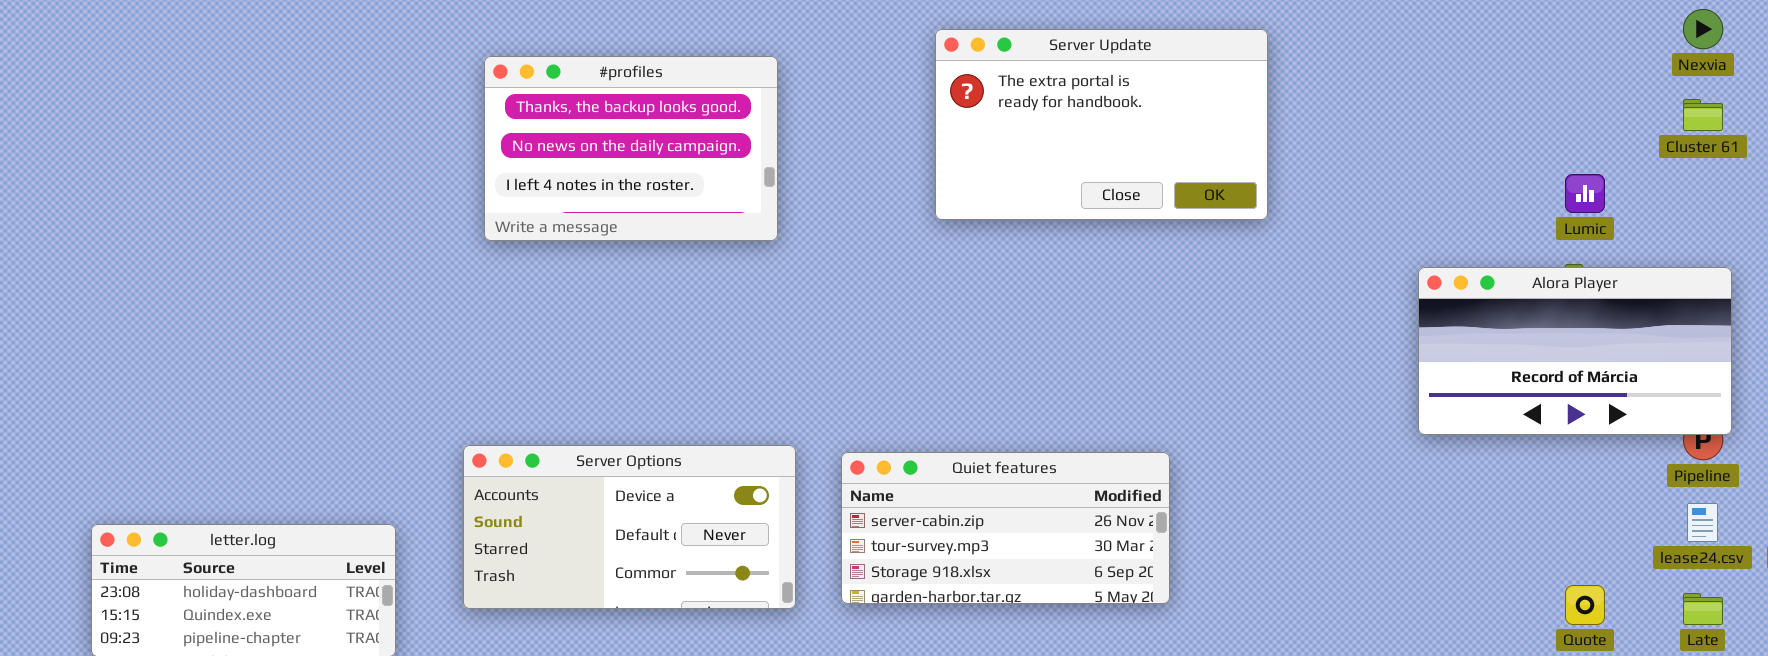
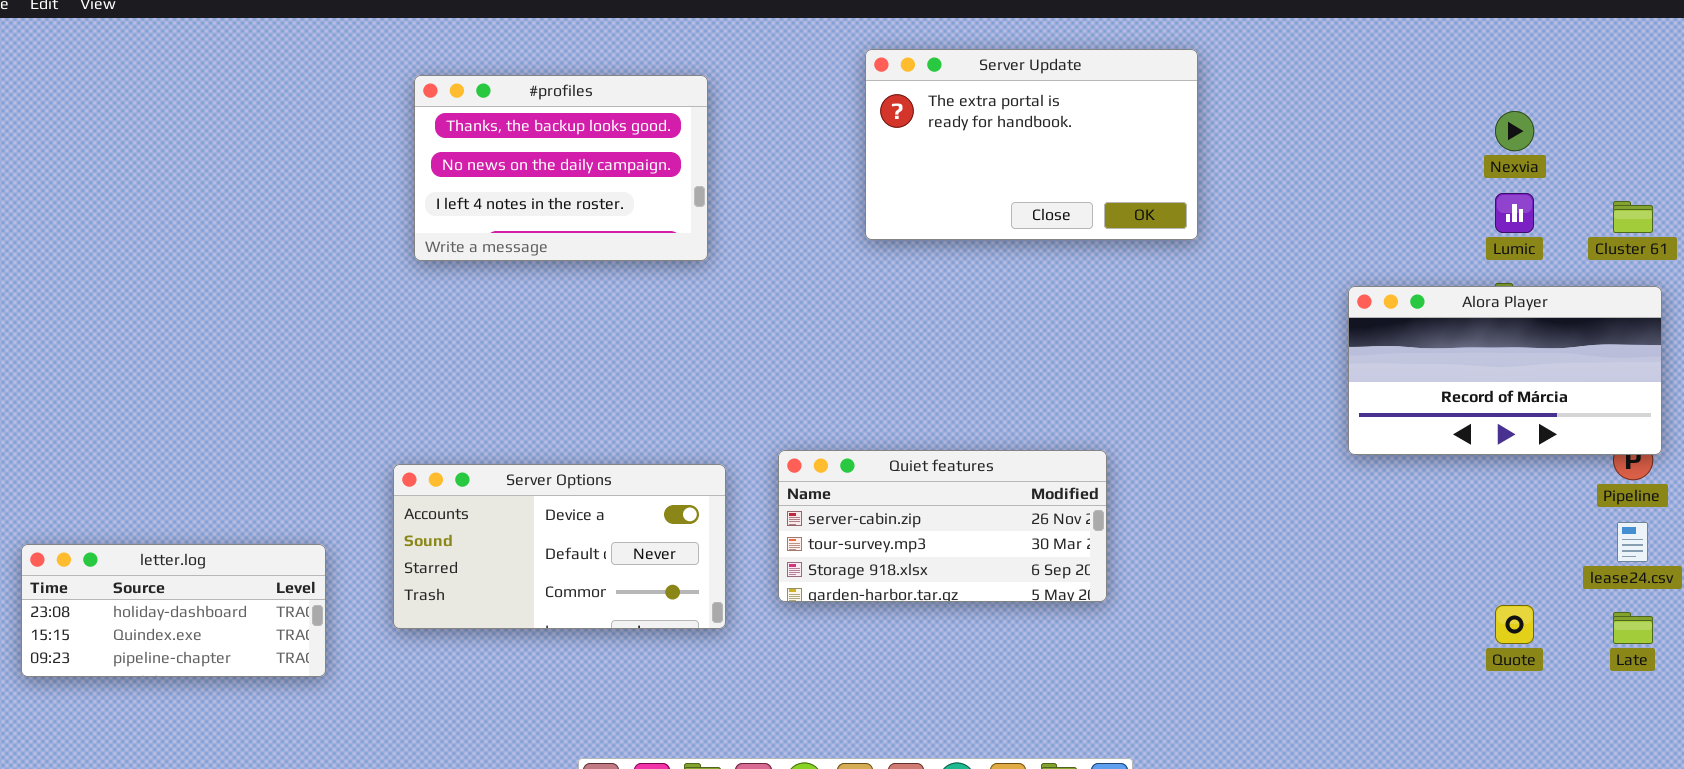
Nexvia: [1683,9,1723,49] -> [1495,111,1534,151], moved
Cluster 61: [1683,99,1723,131] -> [1613,201,1653,233], moved
Quiet features: [841,452,1170,604] -> [778,450,1107,602], moved

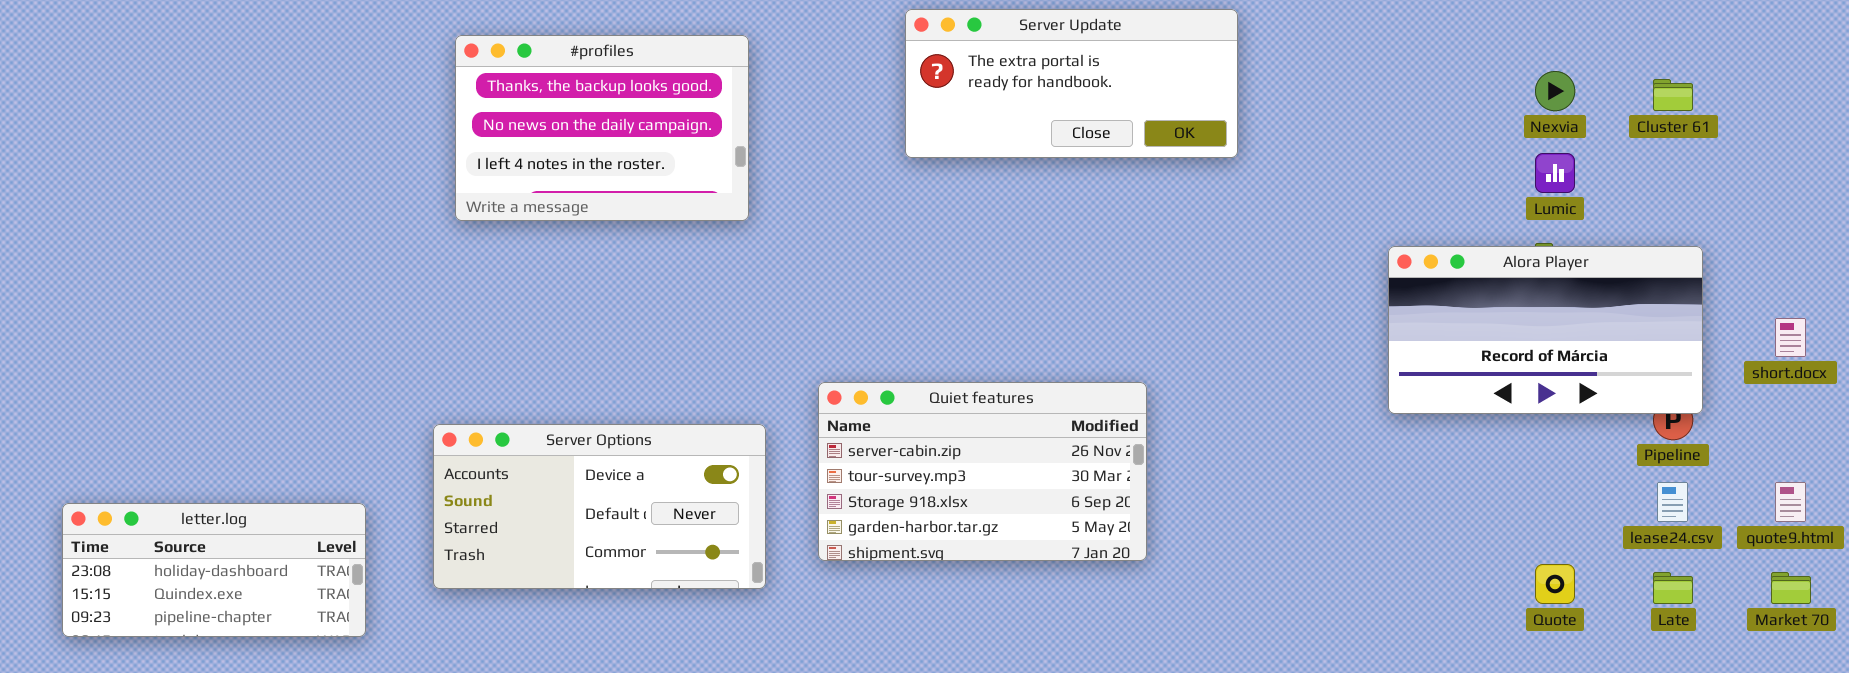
Server Update: [865,49,1198,240] -> [905,9,1238,158], resized
Cluster 61: [1613,201,1653,233] -> [1653,79,1693,111], moved
Quiet features: [778,450,1107,602] -> [818,382,1147,561], resized

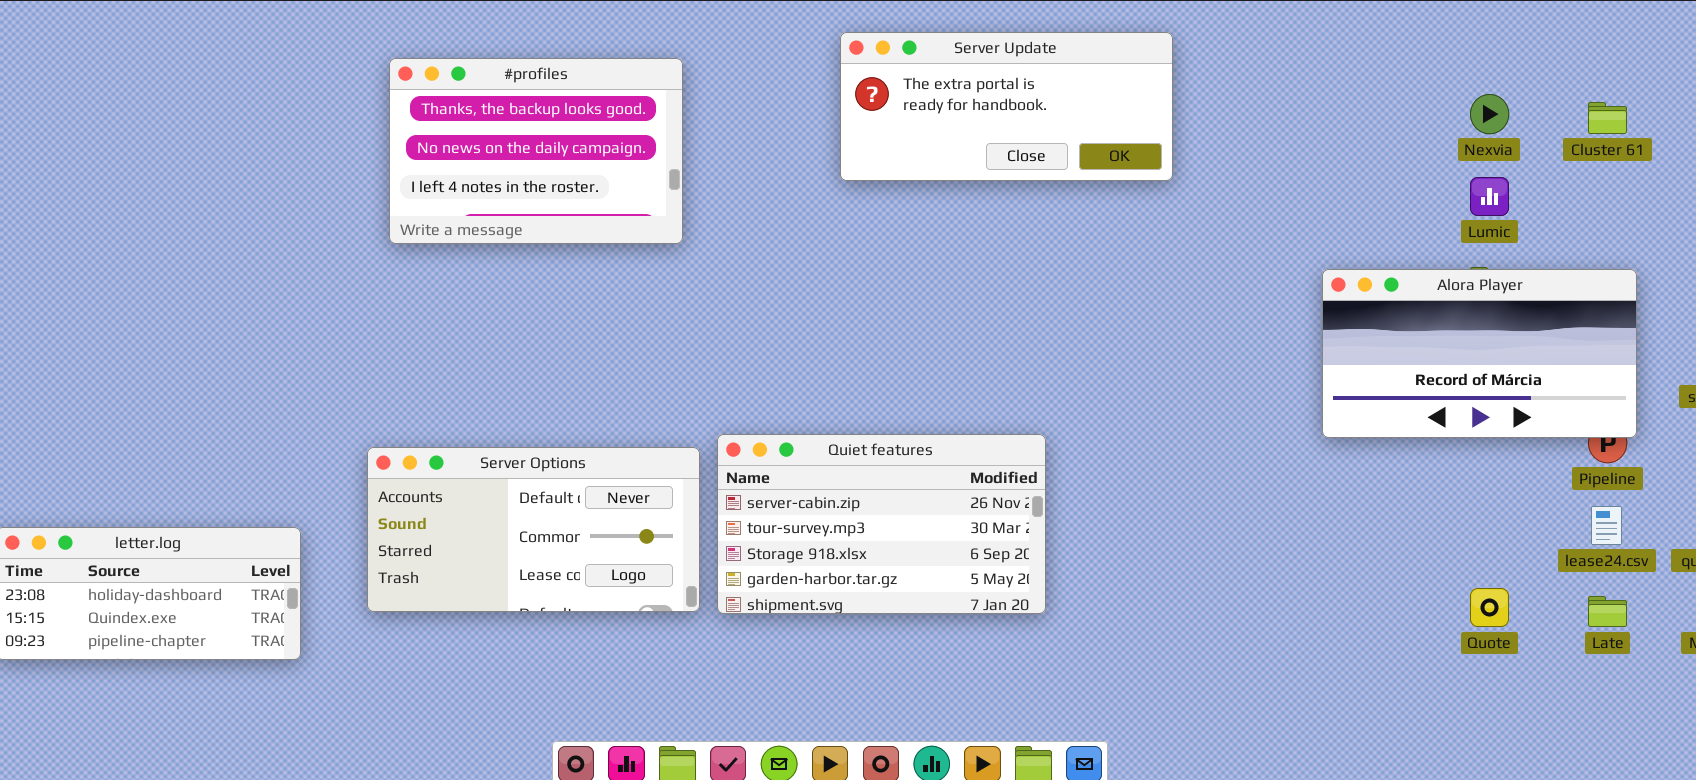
Quiet features: [818,382,1147,561] -> [717,434,1046,614], moved
Server Options: [433,424,766,589] -> [367,447,700,612], scrolled down 1 row

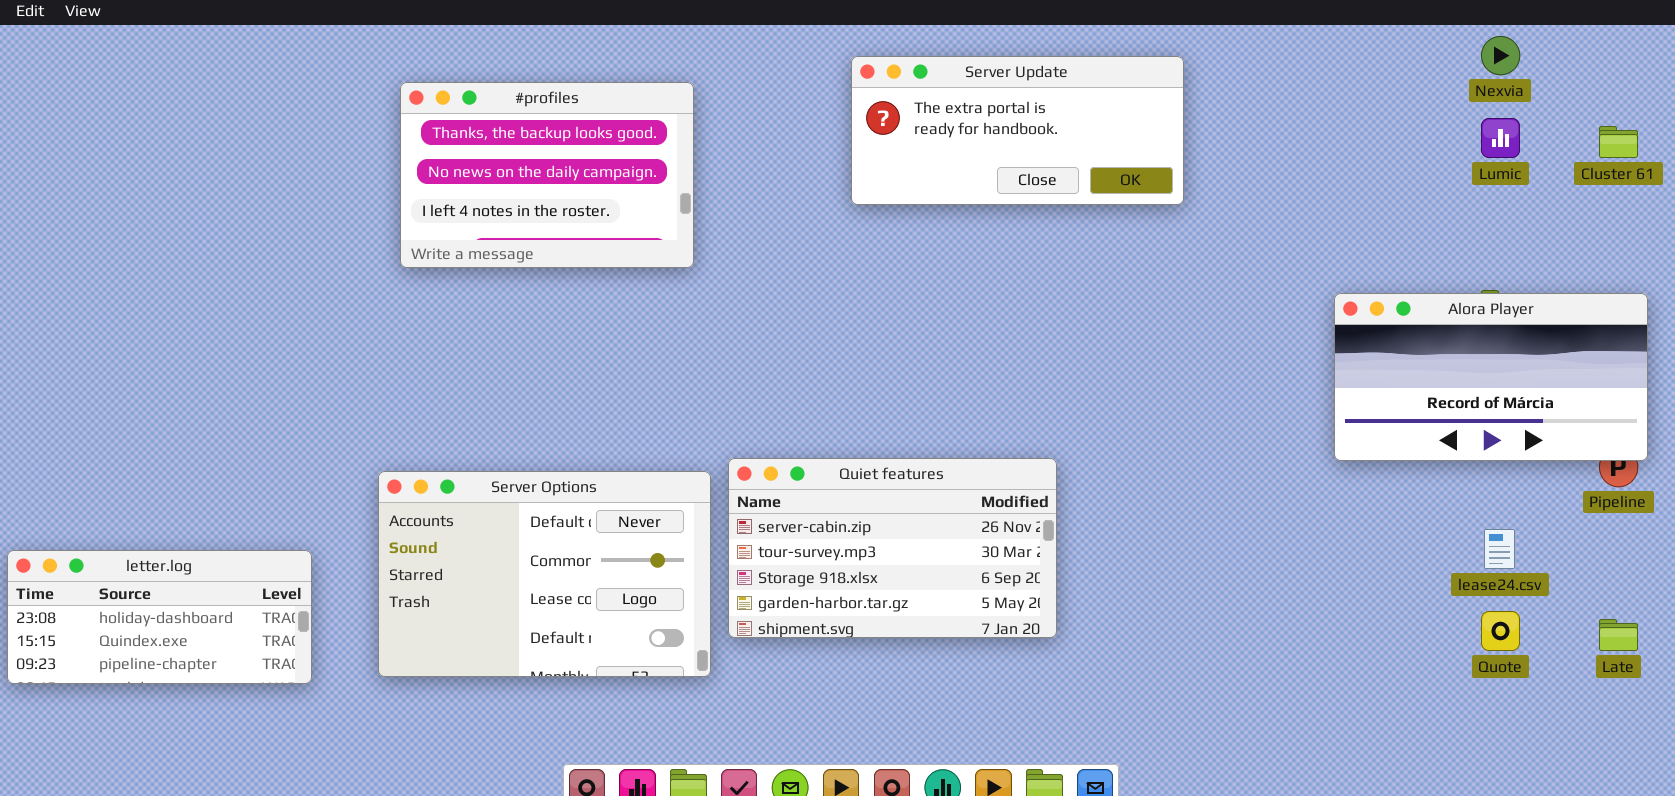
Nexvia: [1470,94,1509,134] -> [1481,36,1520,75], moved
Lumic: [1470,177,1509,216] -> [1481,118,1520,158], moved
Server Options: [367,447,700,612] -> [378,471,711,677], resized
lease24.csv: [1591,506,1622,545] -> [1484,529,1515,569], moved

